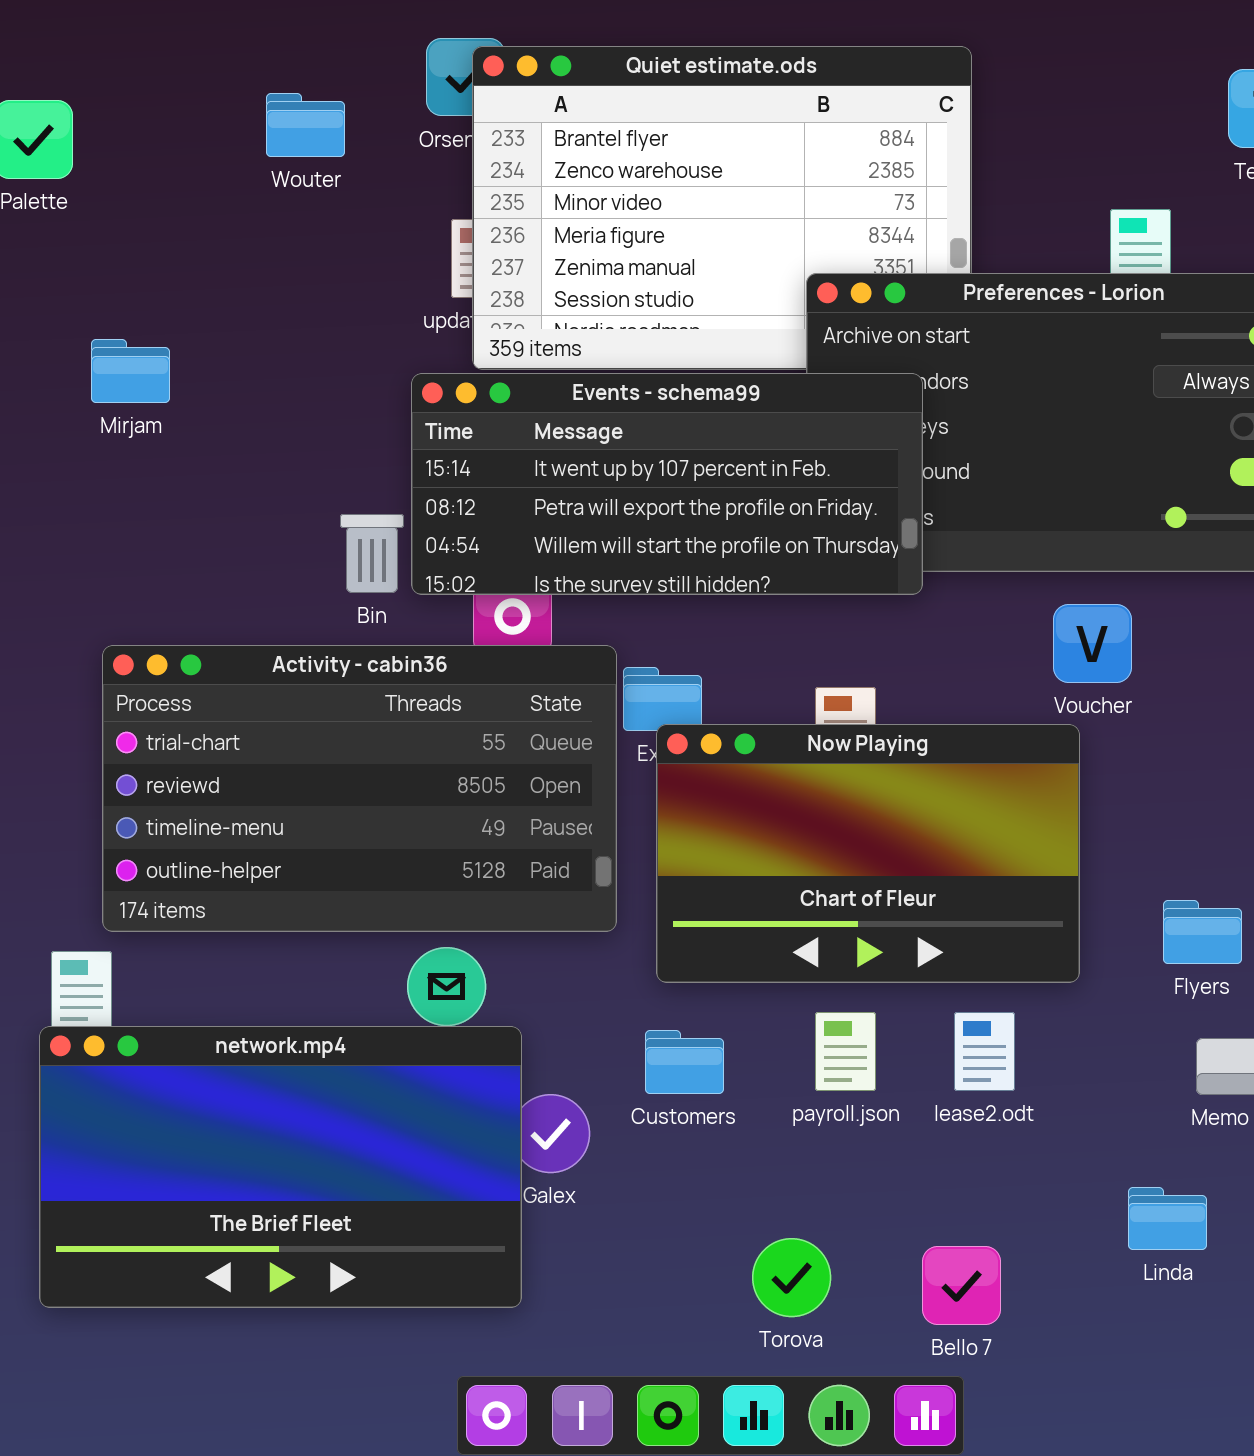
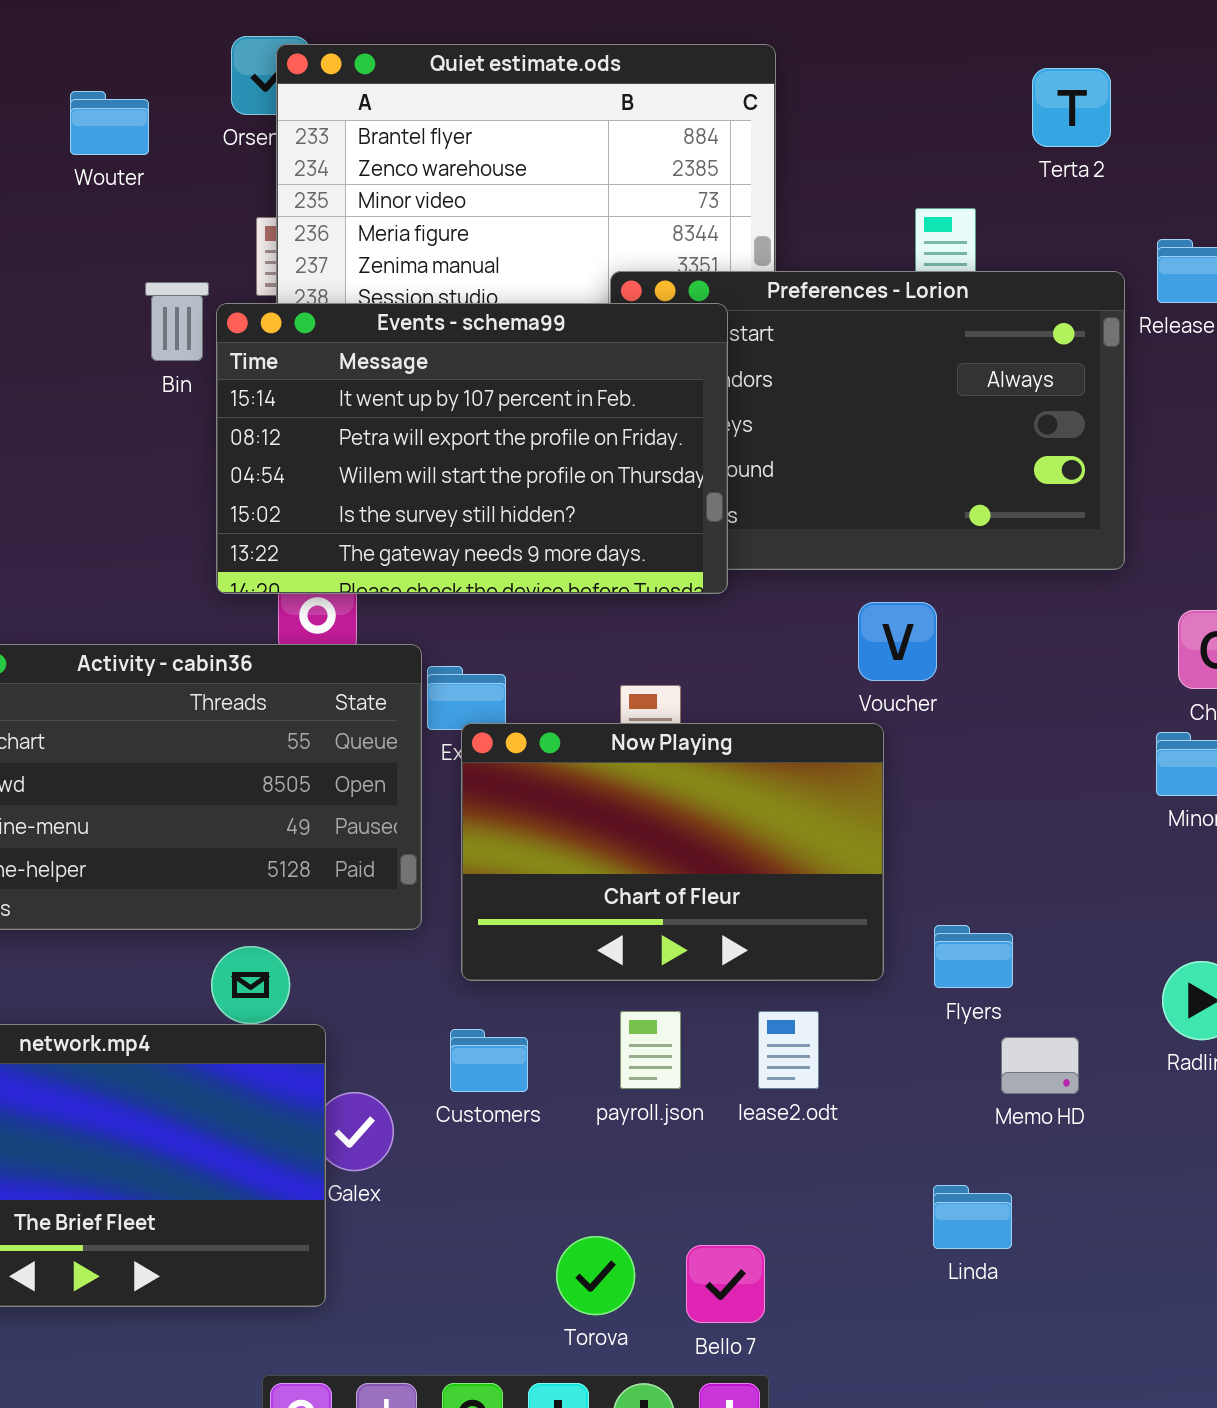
Events - schema99: [411,373,923,595] -> [216,303,728,594], resized
Bin: [340,514,404,593] -> [145,282,209,361], moved
Flyers: [1163,900,1242,964] -> [934,925,1013,988], moved
Bello 7: [922,1246,1001,1325] -> [686,1245,765,1323], moved

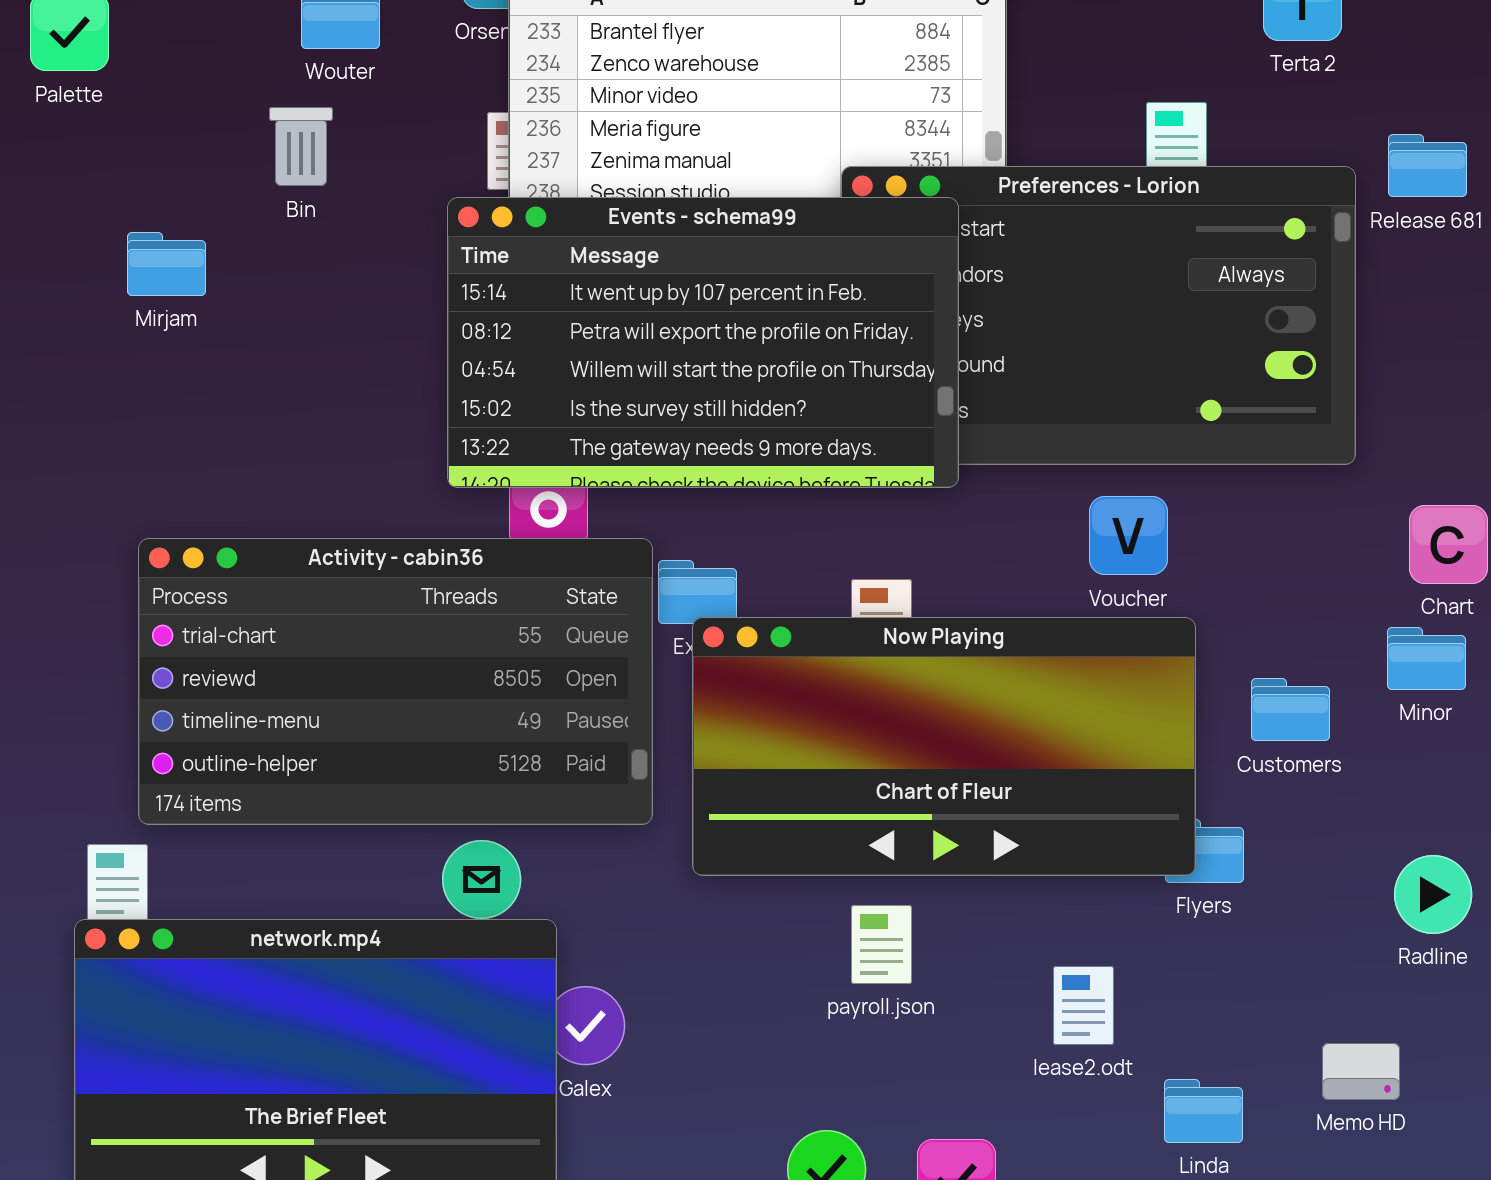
Bin: [145,282,209,361] -> [269,107,333,186], moved
Now Playing: [461,723,884,981] -> [692,617,1196,876], resized
lease2.odt: [758,1011,819,1089] -> [1053,966,1114,1045], moved
Customers: [450,1029,528,1092] -> [1251,678,1330,741], moved
Memo HD: [1001,1037,1079,1094] -> [1322,1043,1400,1100], moved

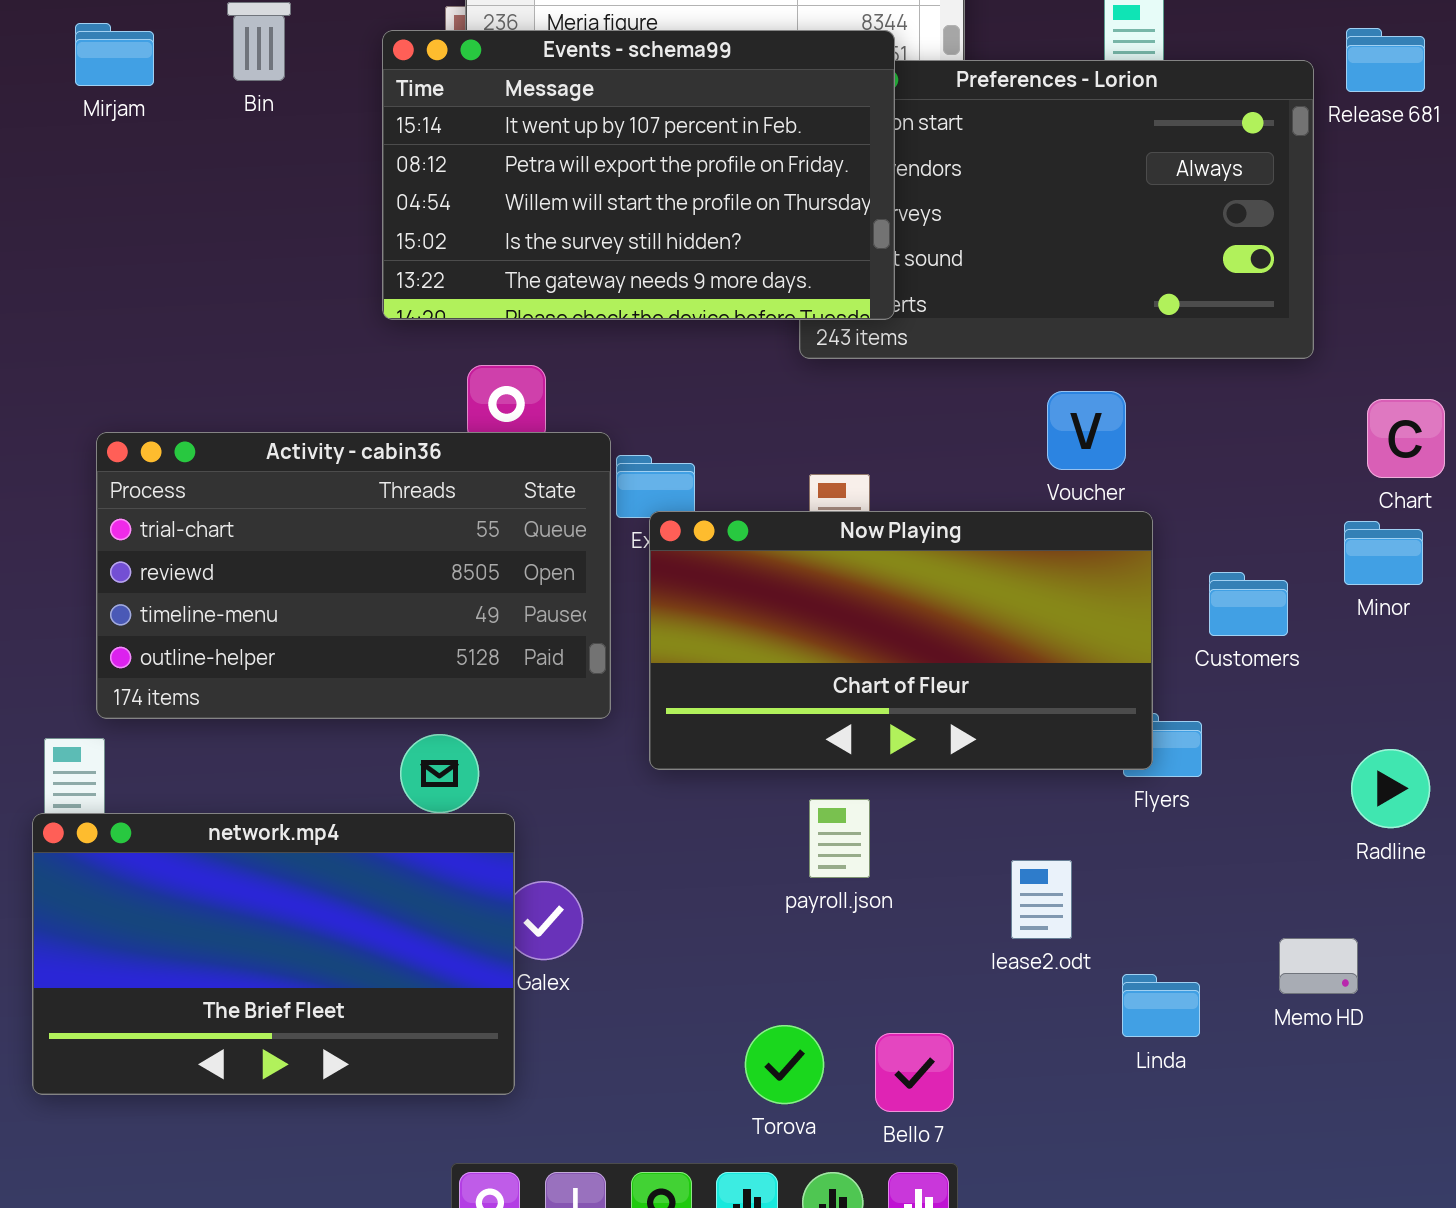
Events - schema99: [447,197,959,488] -> [382,30,895,320], moved
Mirjam: [127,232,206,296] -> [75,23,154,86], moved

